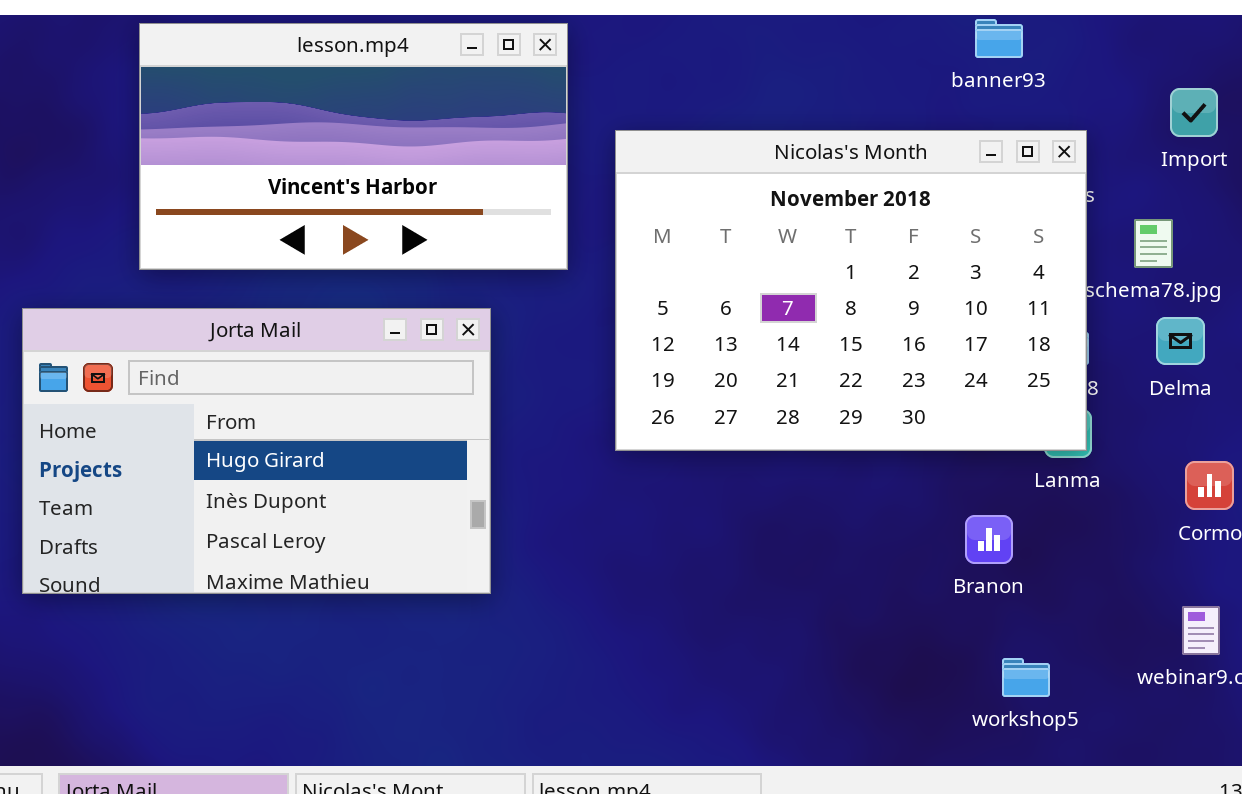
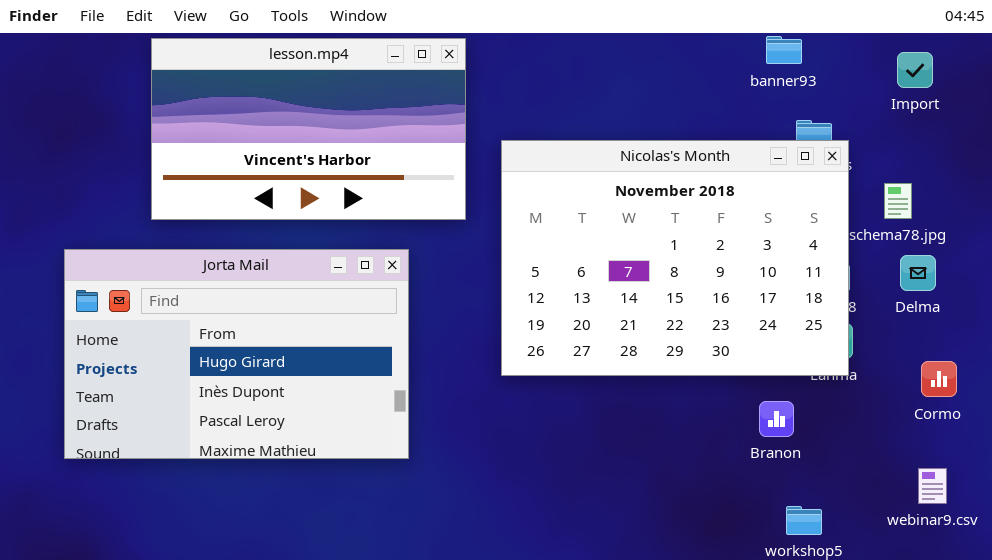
Import: [1170,88,1218,137] -> [897,52,933,88], moved
Nicolas's Month: [615,130,1087,451] -> [501,140,849,376], moved

